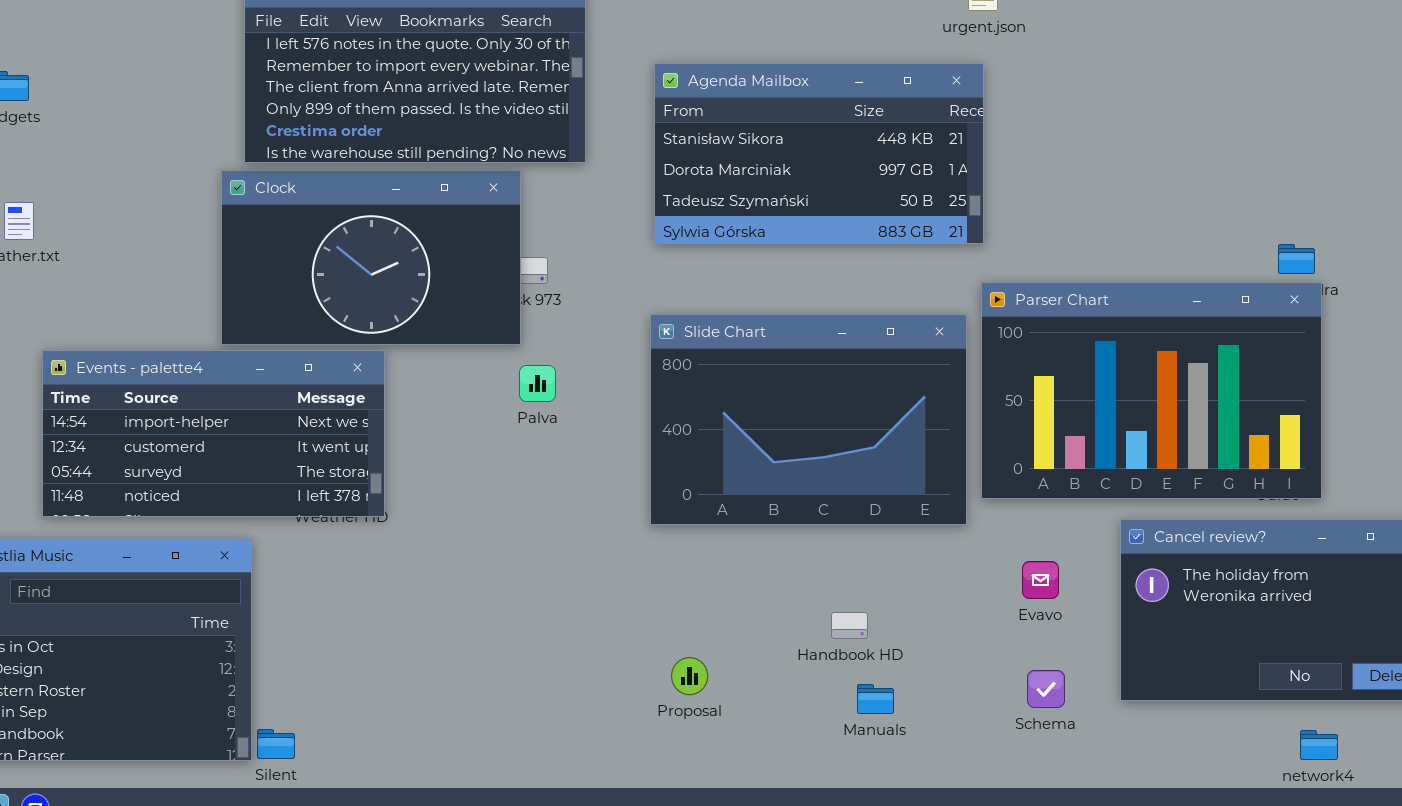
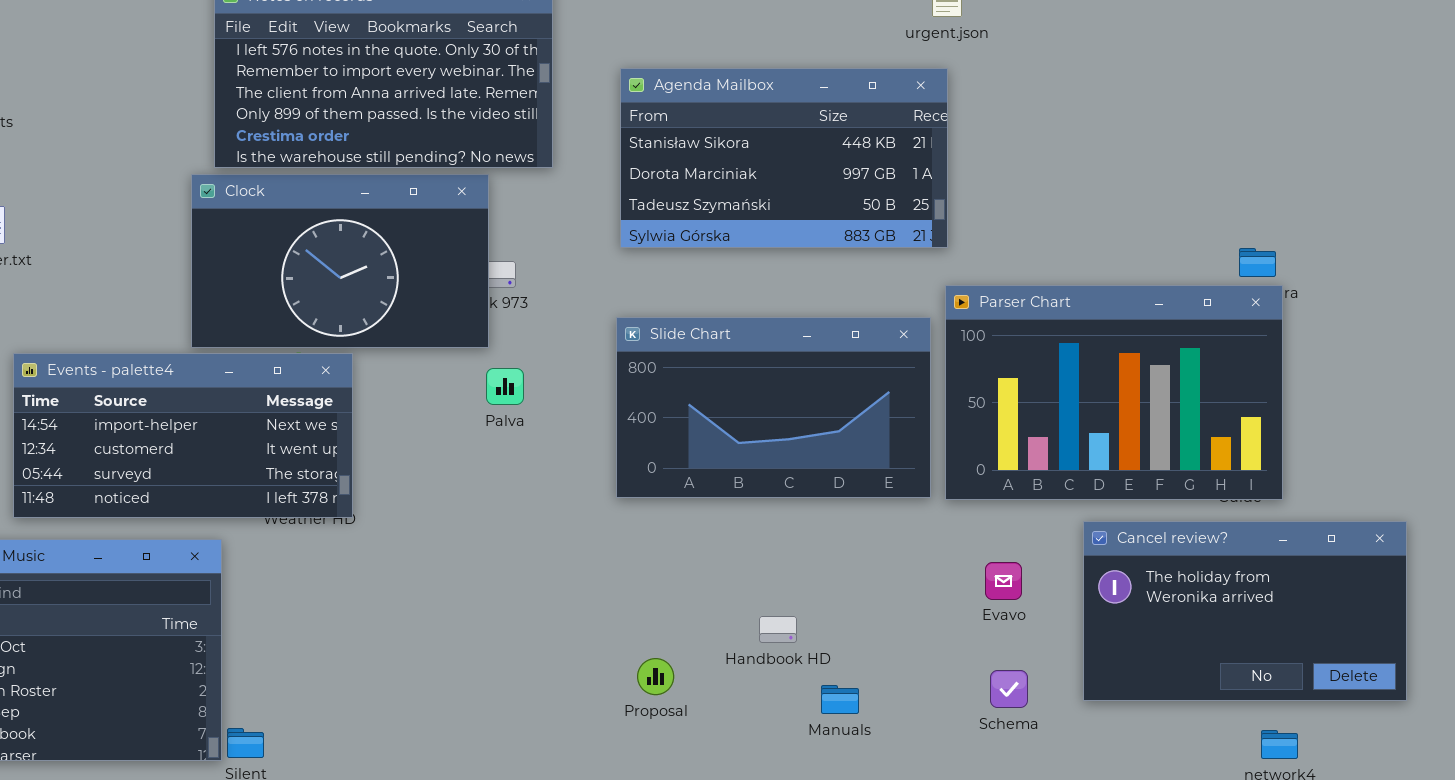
Slide Chart: [650,314,967,525] -> [616,317,931,498], resized
Handbook HD: [831,612,868,639] -> [759,616,797,643], moved

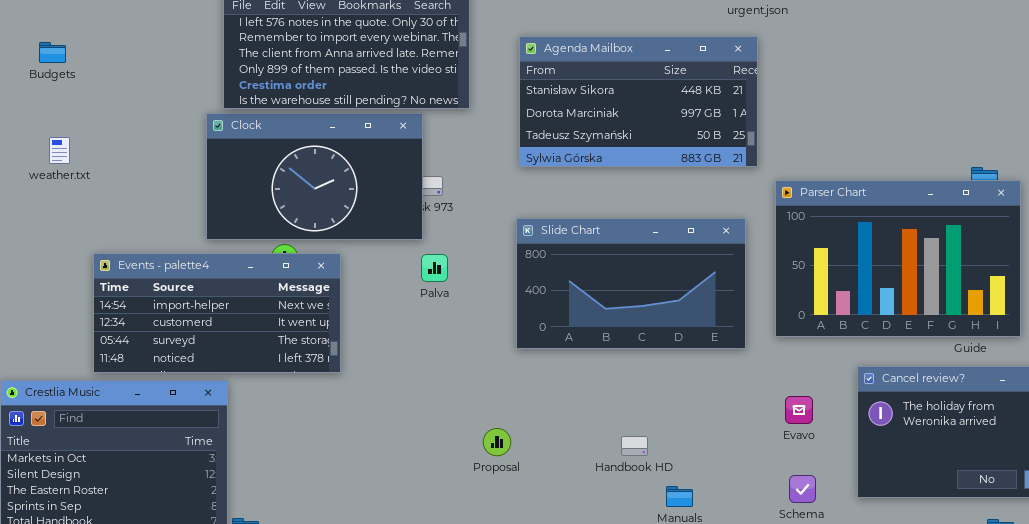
Parser Chart: [945,285,1283,500] -> [775,180,1021,337], moved
Events - palette4: [13,353,353,518] -> [93,253,341,373], moved
Proposal: [637,658,674,695] -> [483,428,511,456], moved

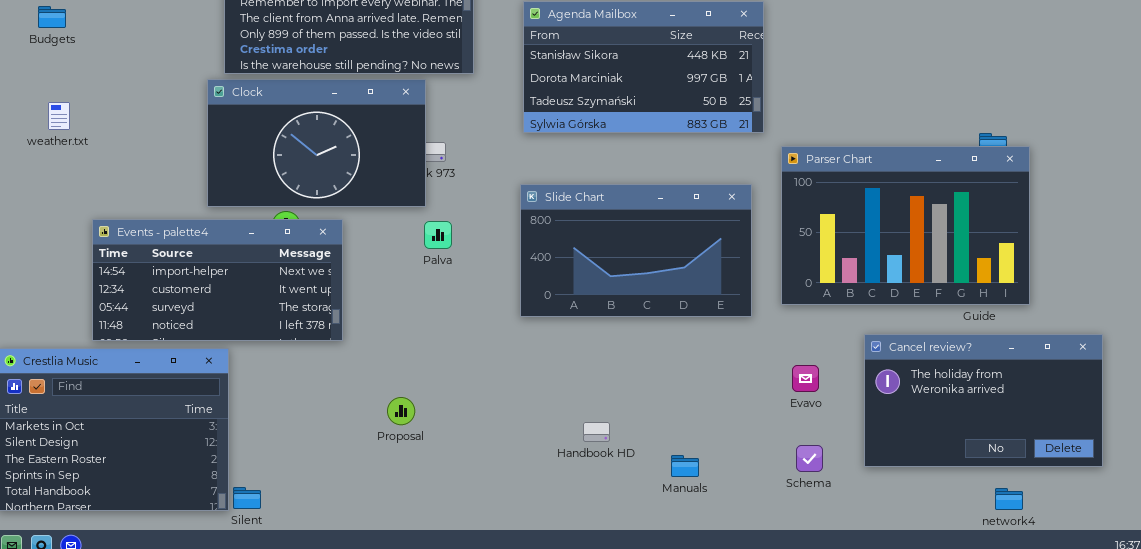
Proposal: [483,428,511,456] -> [387,397,415,425], moved
Handbook HD: [621,436,648,456] -> [583,422,610,442], moved

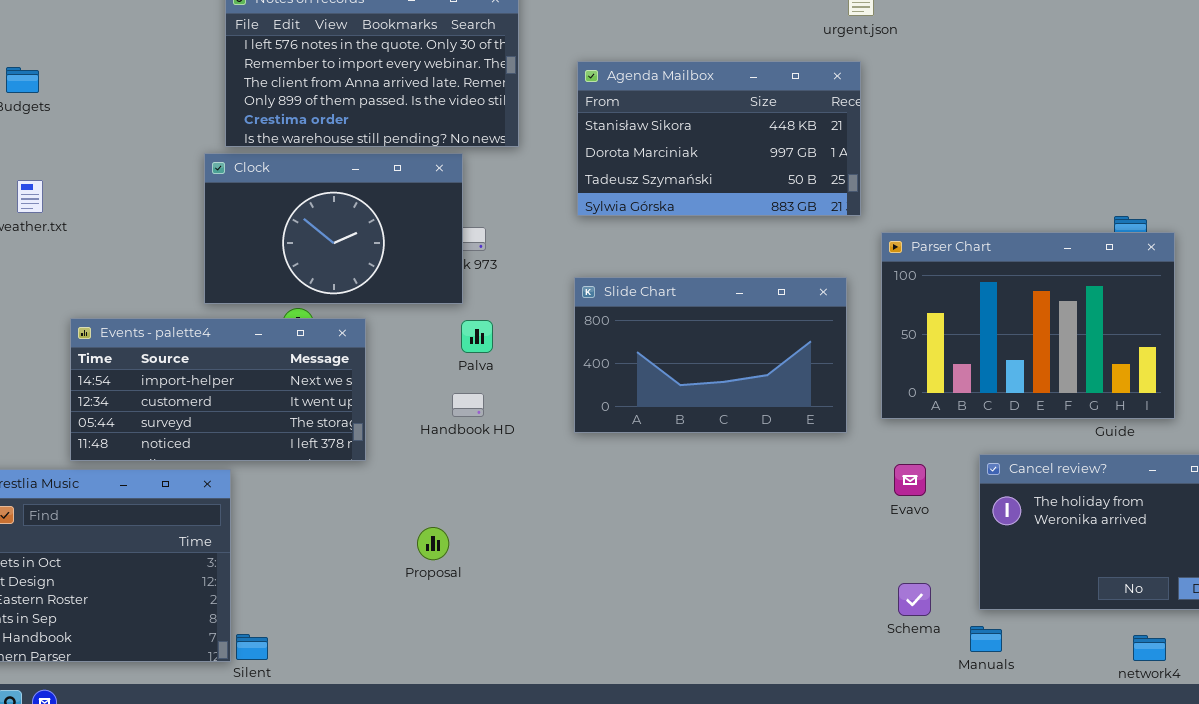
Evavo: [792,365,819,392] -> [894,464,926,496], moved
Handbook HD: [583,422,610,442] -> [452,393,484,417], moved
Manuals: [671,455,699,477] -> [970,626,1002,652], moved

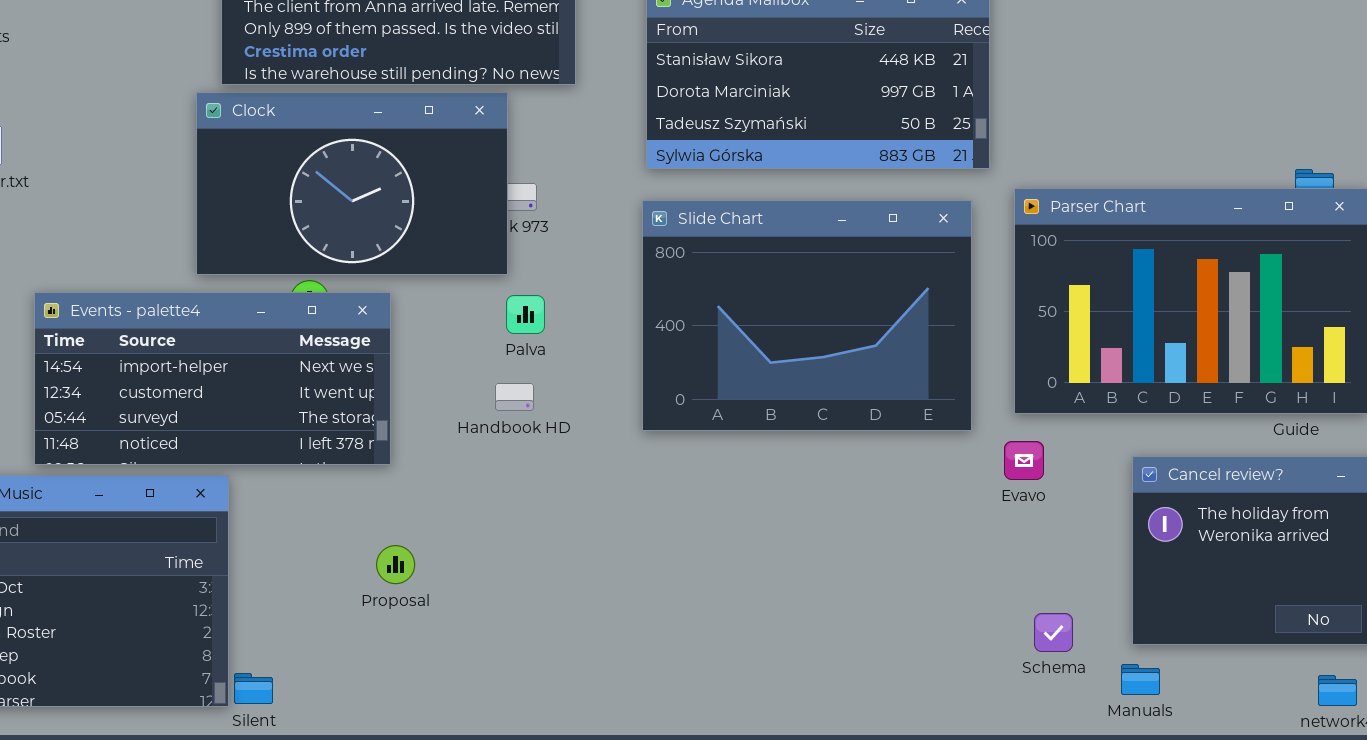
Slide Chart: [574,277,847,433] -> [642,200,972,431], resized
Evavo: [894,464,926,496] -> [1004,441,1044,480], moved
Proposal: [417,527,449,560] -> [376,545,415,584], moved

